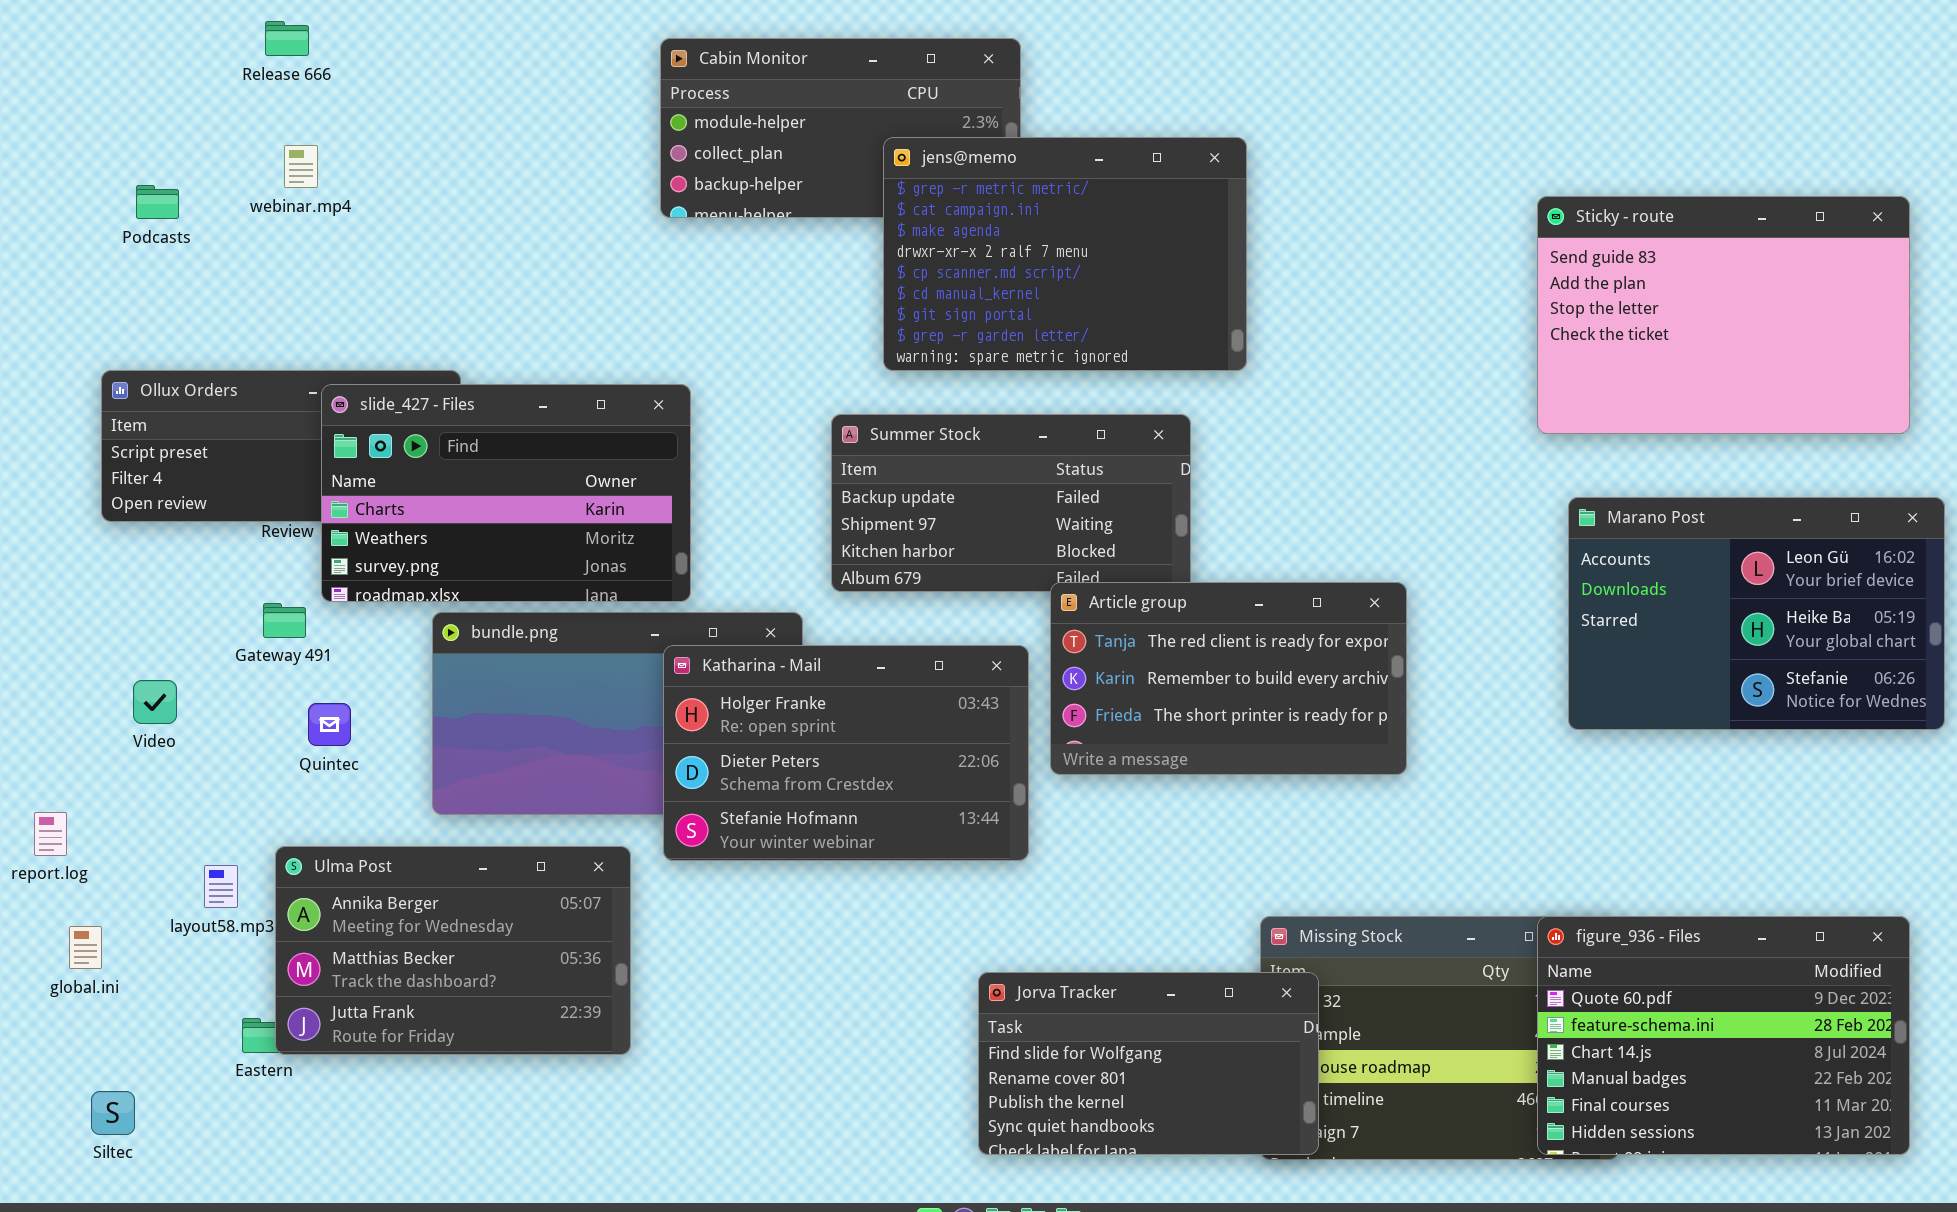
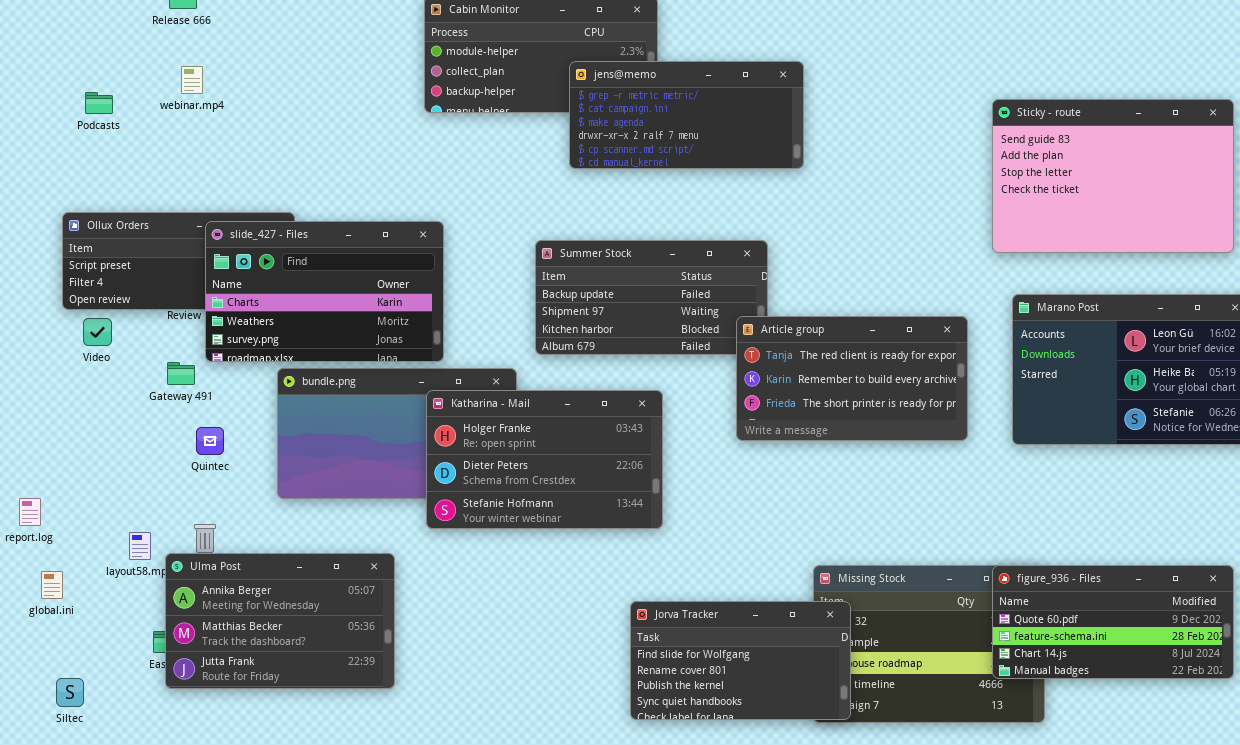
jens@memo: [883,137,1247,371] -> [569,61,804,169], resized
Article group: [1050,582,1407,775] -> [736,316,968,441], moved
Video: [133,680,177,724] -> [83,318,112,346], moved
Ulma Post: [275,846,631,1055] -> [165,553,395,689], moved
figure_936 - Files: [1537,916,1910,1155] -> [992,565,1234,679], resized

